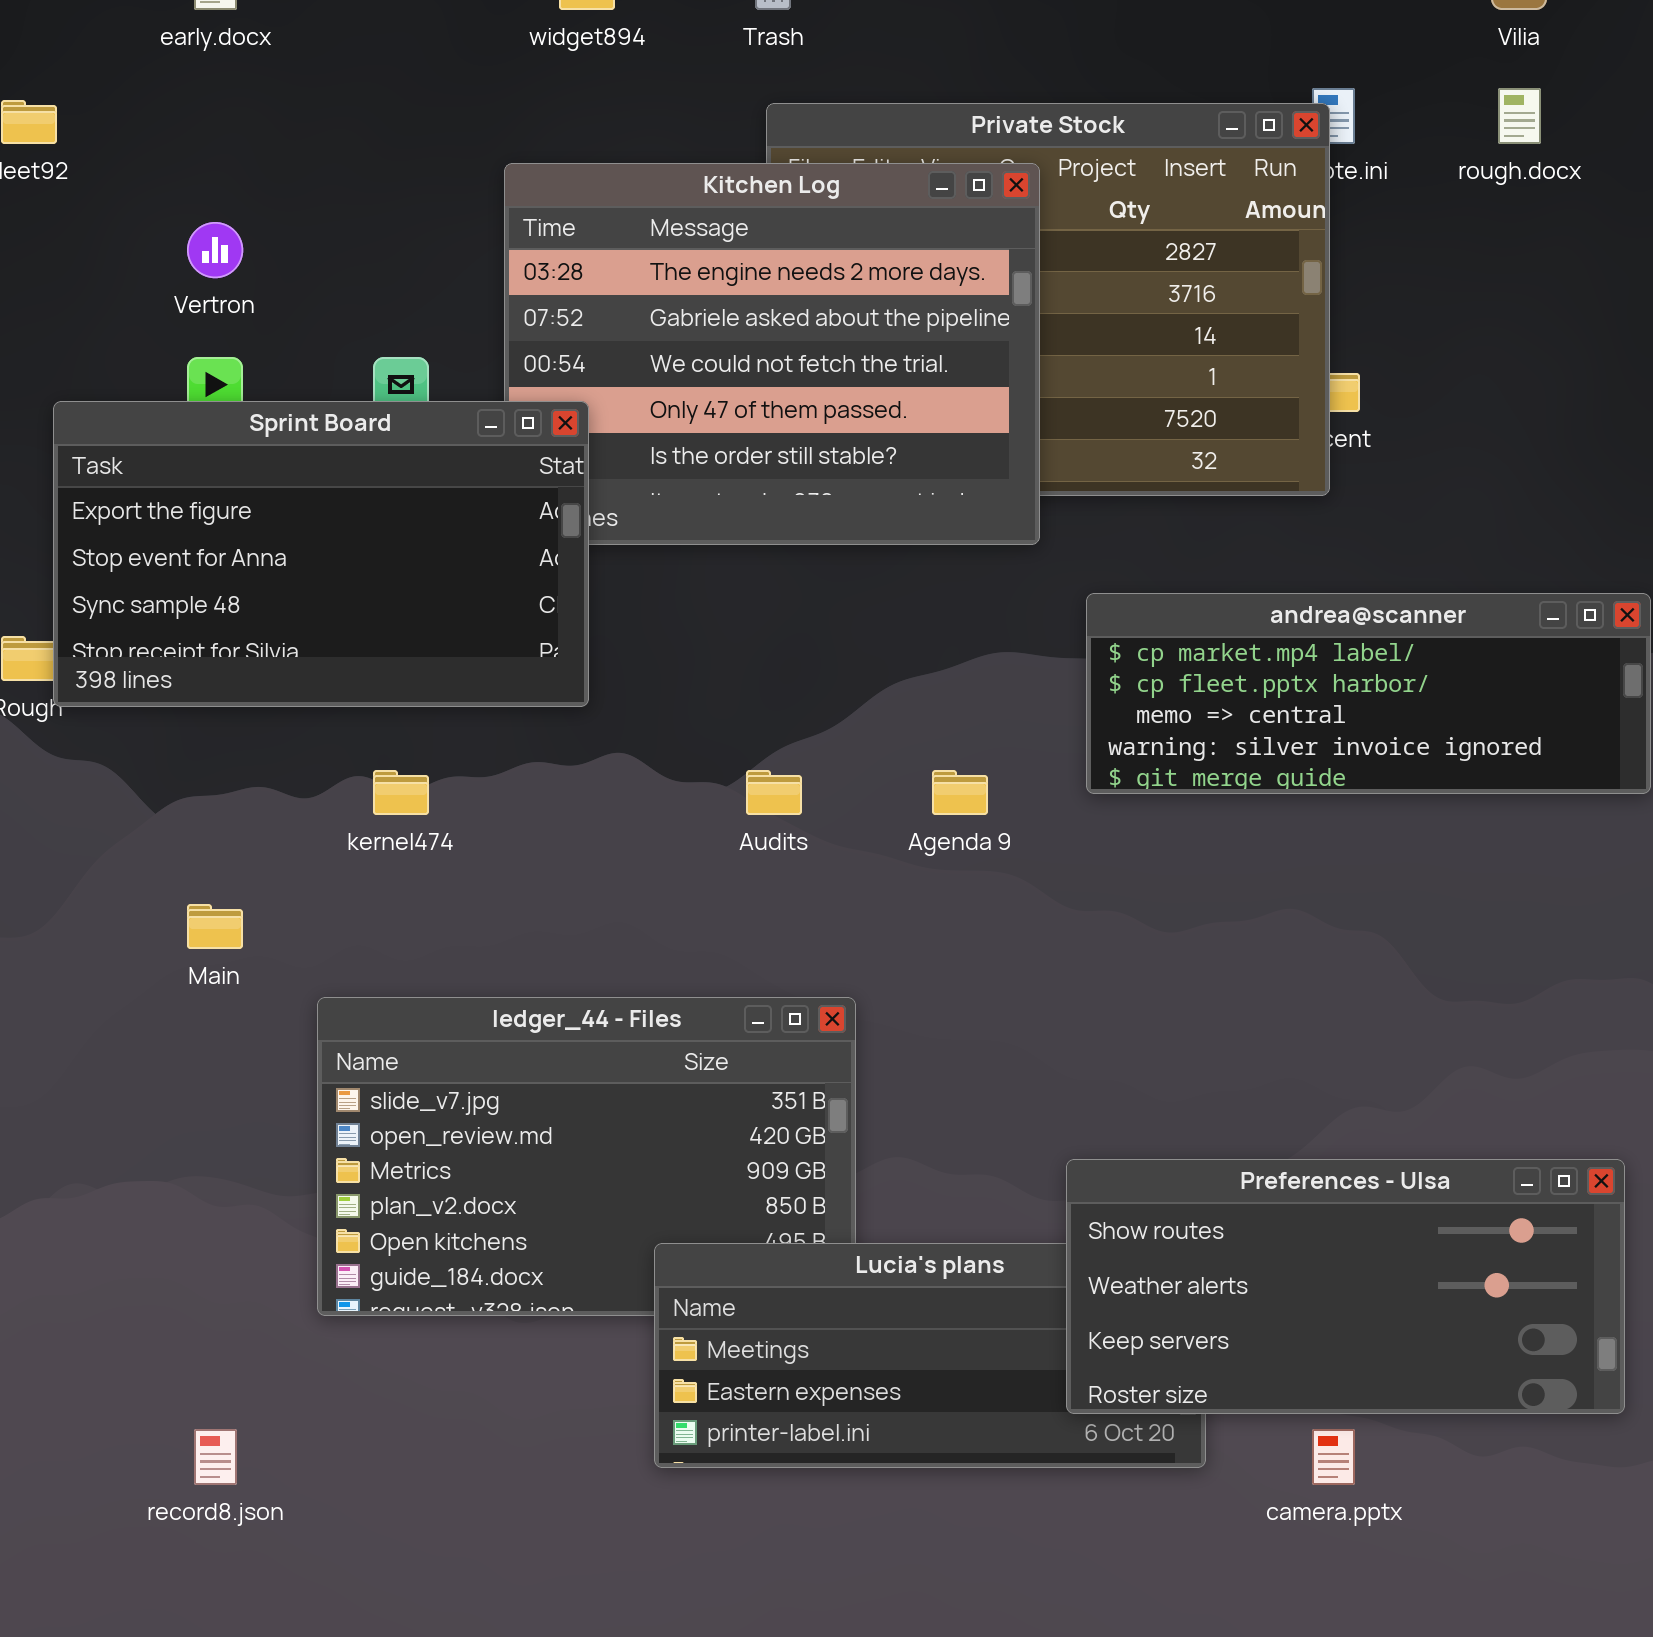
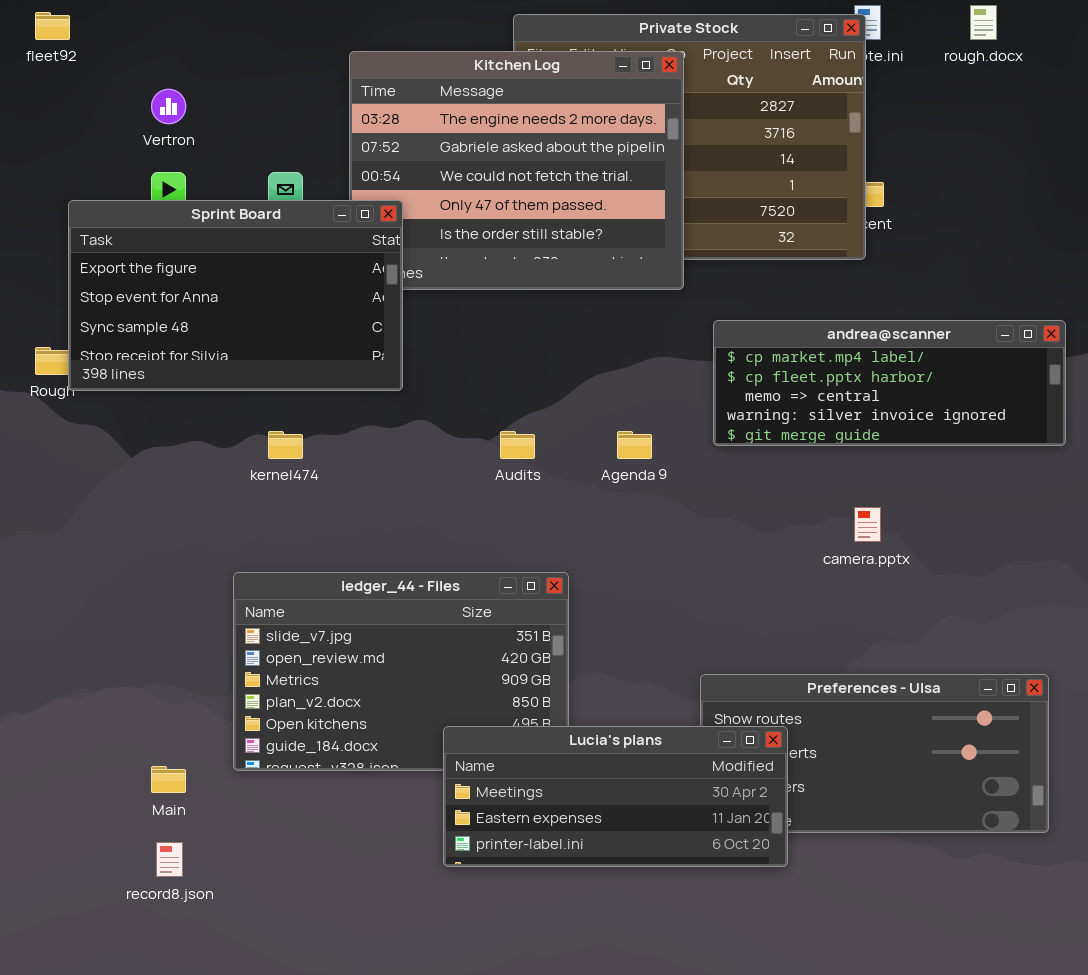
Main: [187,904,243,949] -> [151,766,186,793], moved
Lucia's plans: [654,1243,1206,1468] -> [443,726,788,867], raised
camera.pptx: [1312,1429,1355,1485] -> [854,507,881,542], moved

